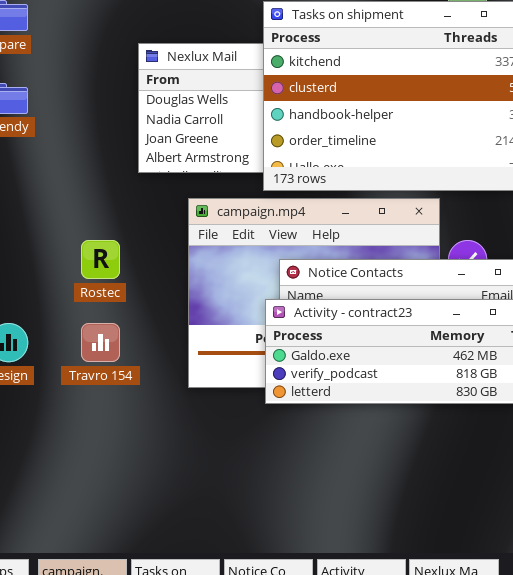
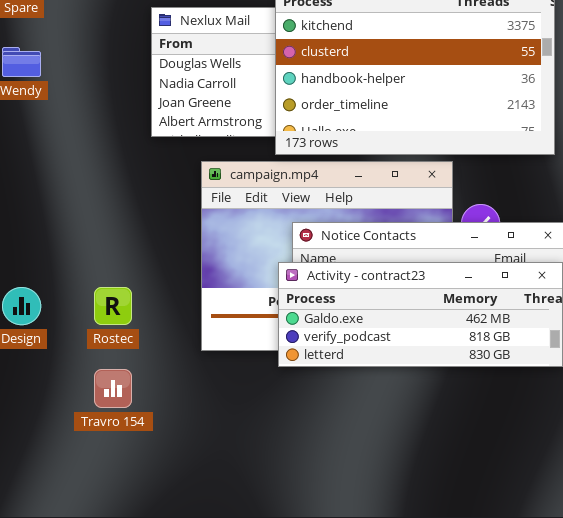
Rostec: [81,240,120,279] -> [94,287,132,325], moved
Travro 154: [81,323,120,362] -> [94,369,132,408], moved

